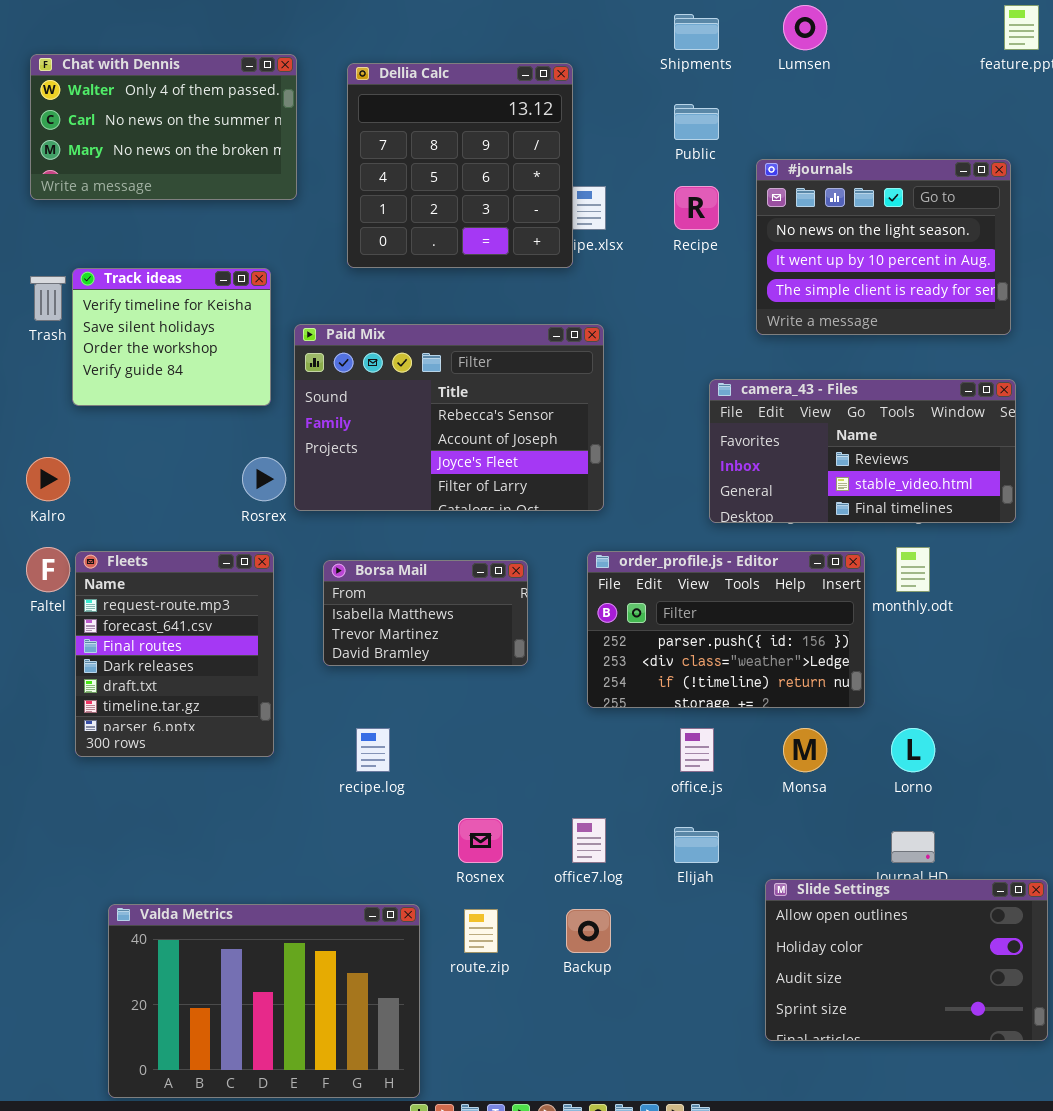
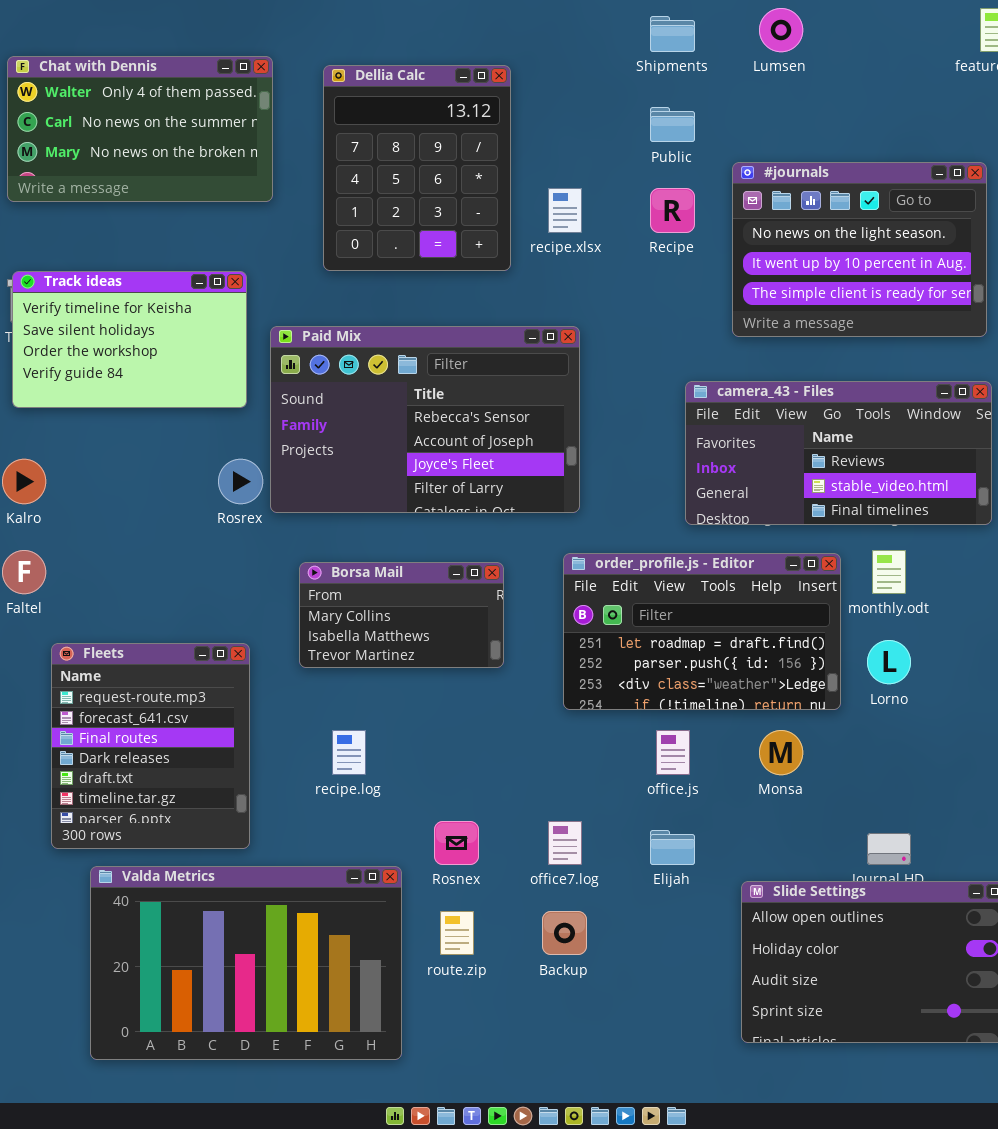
Dellia Calc: [347,63,573,268] -> [323,65,511,271], resized
Track ideas: [72,268,271,406] -> [12,271,247,408], resized
Fleets: [75,551,274,757] -> [51,643,250,849], moved
order_profile.js - Editor: [587,551,865,708] -> [563,553,841,710], scrolled up 1 row
Borsa Mail: [323,560,528,666] -> [299,562,504,668], scrolled up 1 row
Lorno: [891,728,935,772] -> [867,640,911,684], moved
Valda Metrics: [108,904,420,1098] -> [90,866,402,1060], moved

